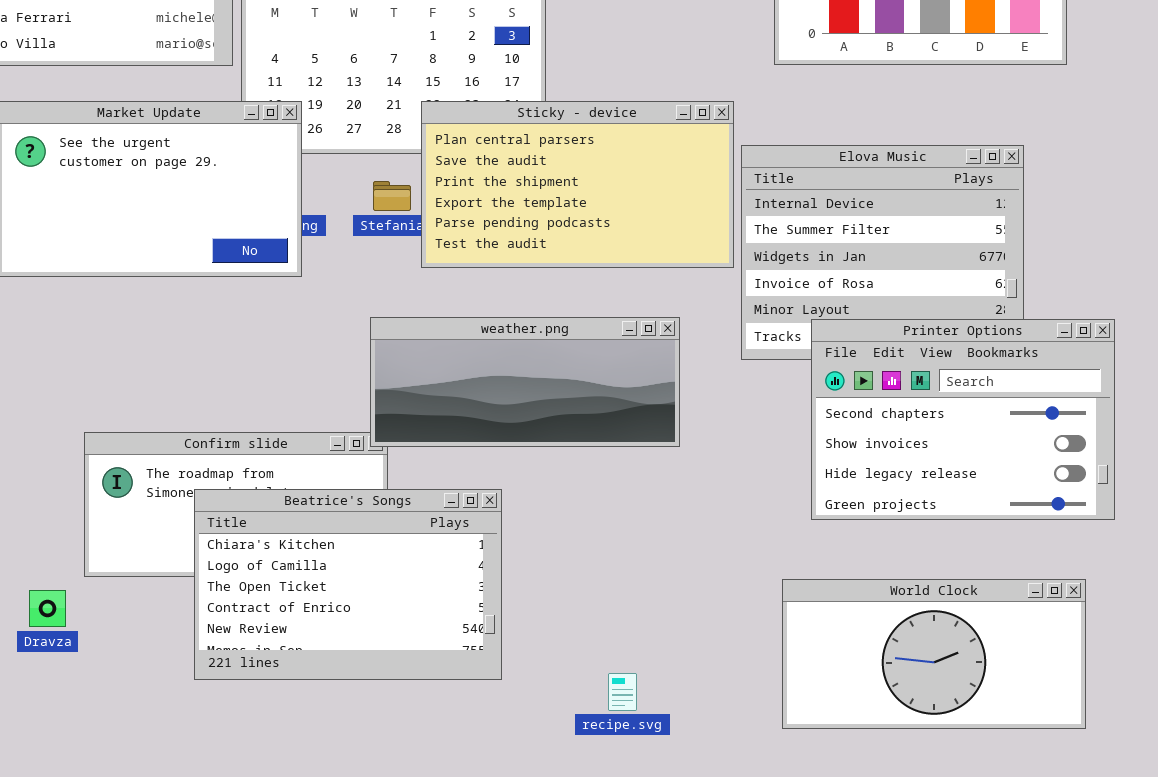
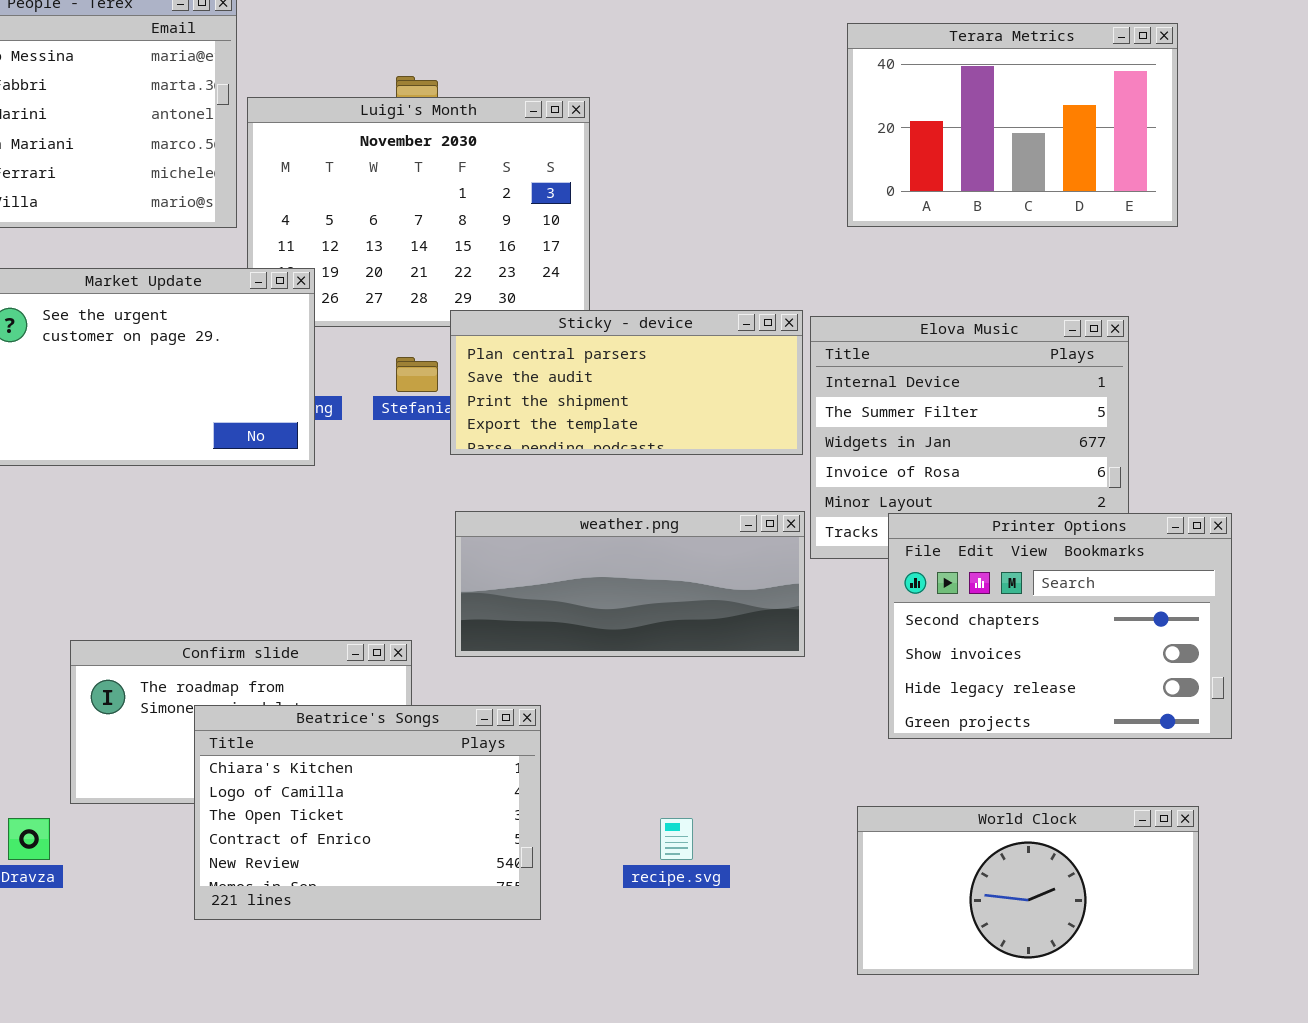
Sticky - device: [421,101,734,268] -> [450,310,803,455], resized
weather.png: [370,317,680,447] -> [455,511,805,657], moved
recipe.svg: [608,673,637,711] -> [660,818,693,860], moved

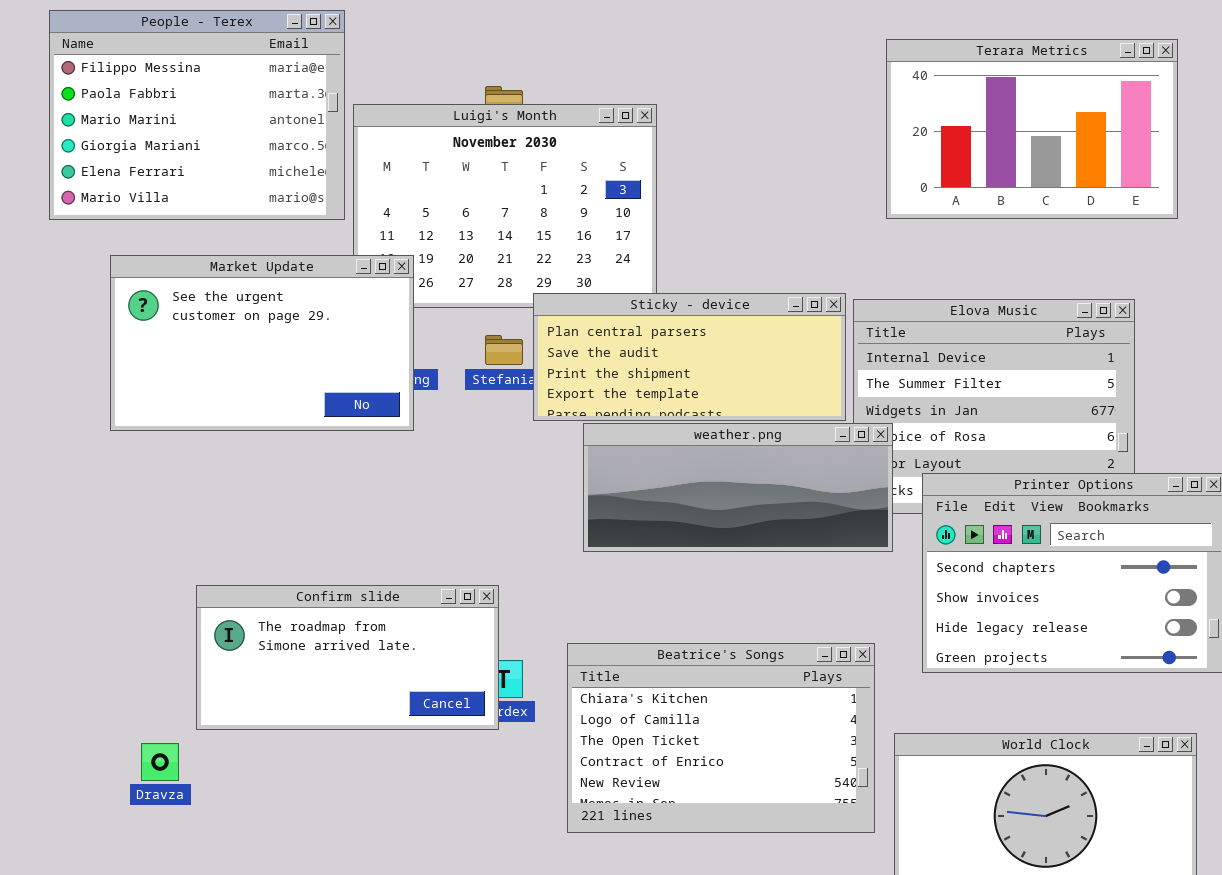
weather.png: [455,511,805,657] -> [583,423,893,552], moved
Beatrice's Songs: [194,705,541,920] -> [567,643,875,833], moved

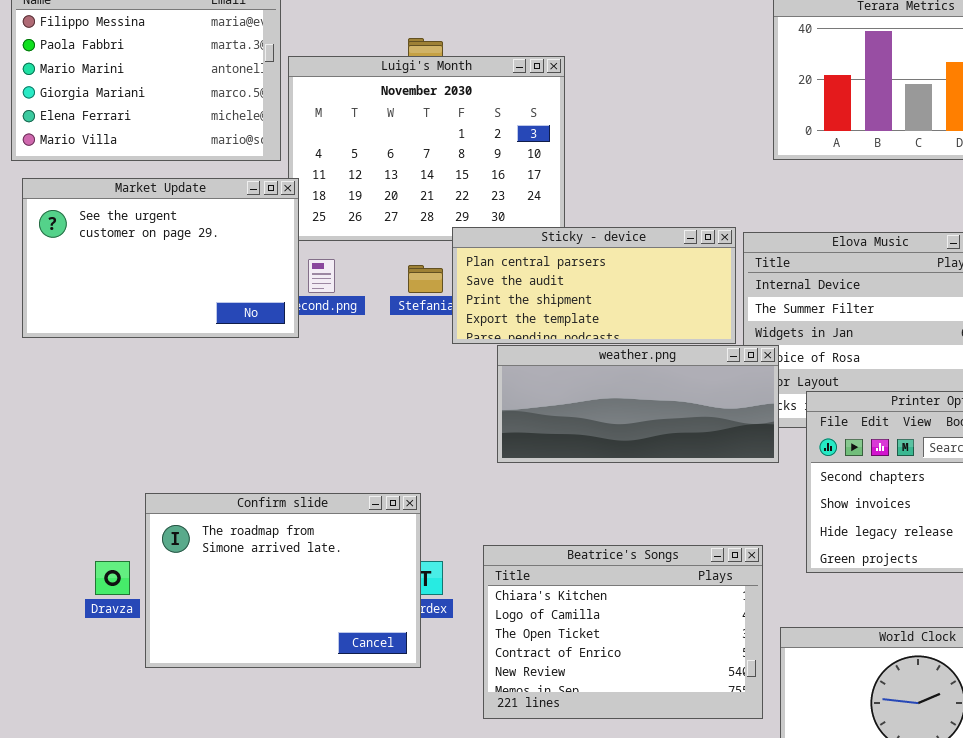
Market Update: [110,255,414,431] -> [22,178,299,338], moved
Confirm slide: [196,585,499,730] -> [145,493,421,668], resized
Dravza: [141,743,179,781] -> [95,561,130,595], moved

